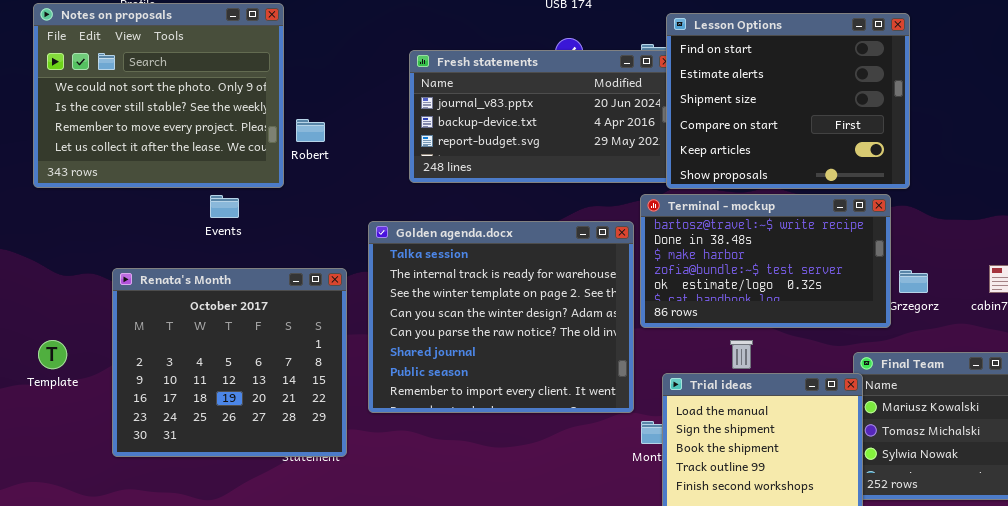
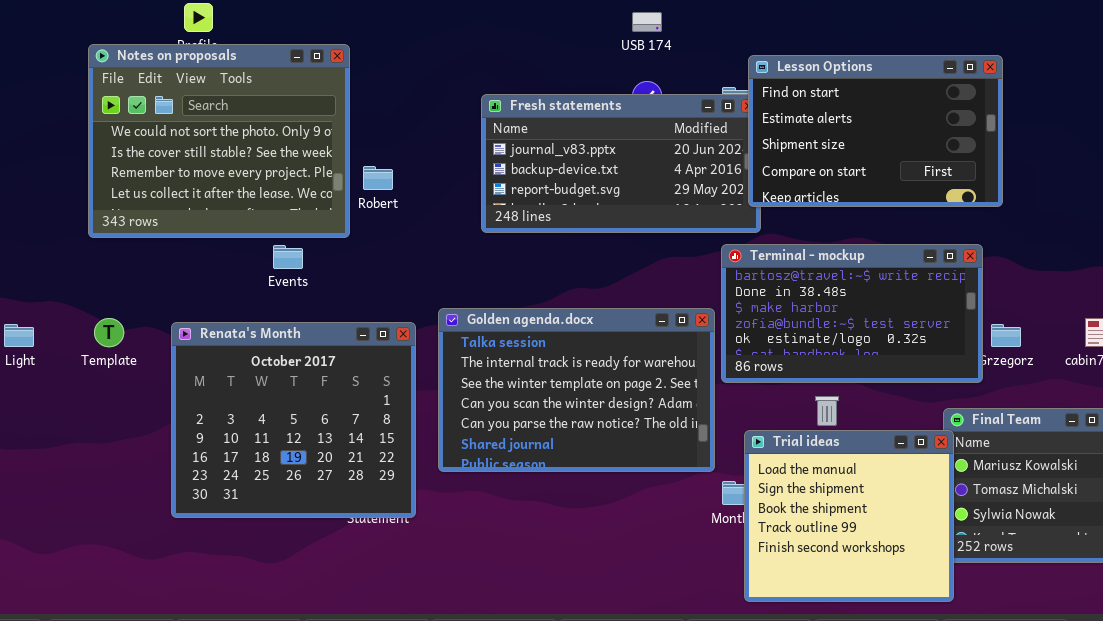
Lesson Options: [666,13,910,189] -> [748,55,1003,207], resized
Golden agenda.docx: [368,221,634,413] -> [438,308,715,472], resized
Template: [38,340,67,369] -> [94,318,124,347], moved

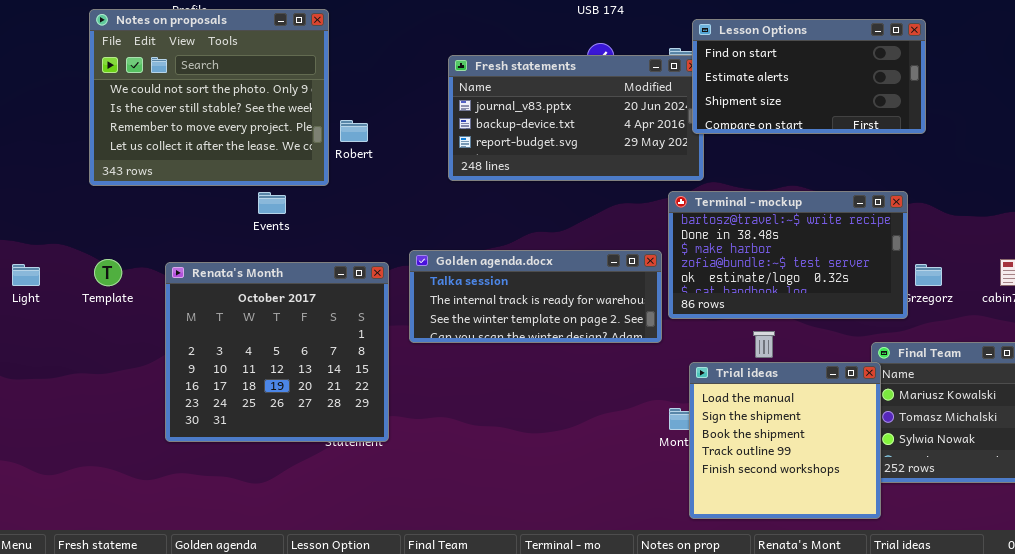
Lesson Options: [748,55,1003,207] -> [692,19,926,134], resized
Golden agenda.docx: [438,308,715,472] -> [409,250,662,343], resized

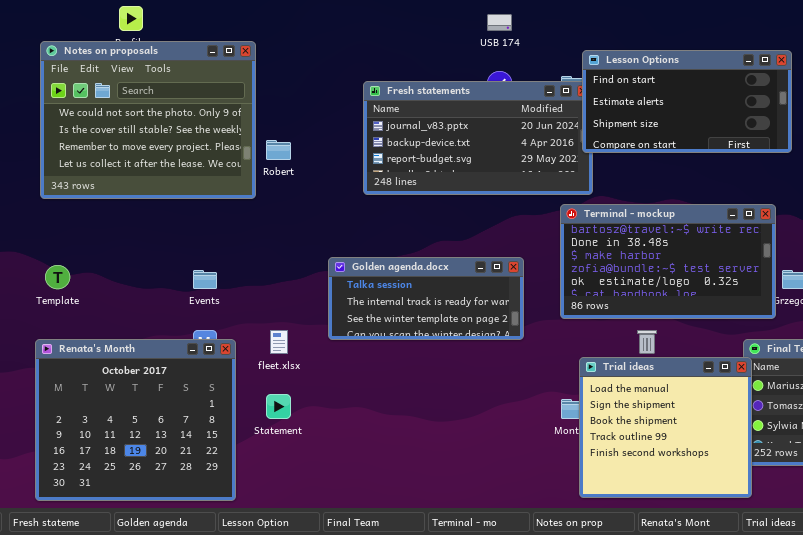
Events: [258,192,286,214] -> [193,270,217,289], moved
Golden agenda.docx: [409,250,662,343] -> [328,257,524,340], resized
Renata's Month: [165,262,389,442] -> [35,339,236,501], moved

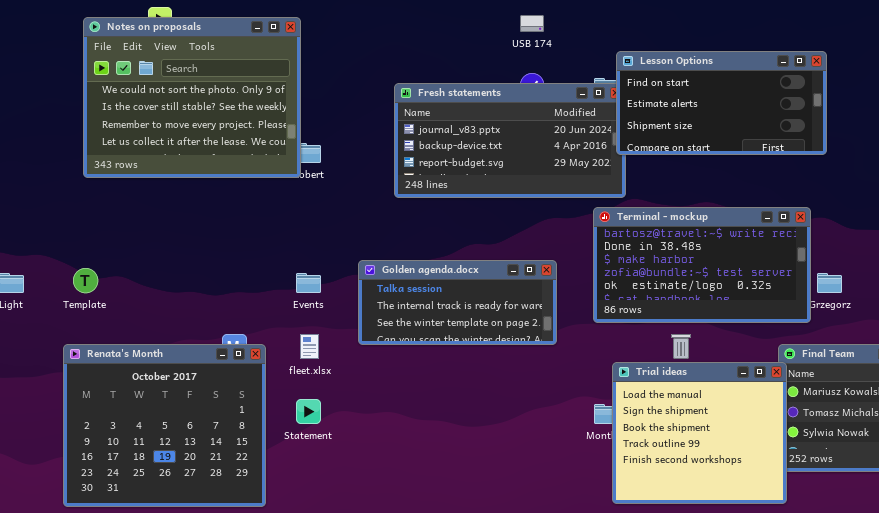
Notes on proposals: [40,41,256,199] -> [83,17,301,178], moved
Events: [193,270,217,289] -> [296,273,321,293], moved

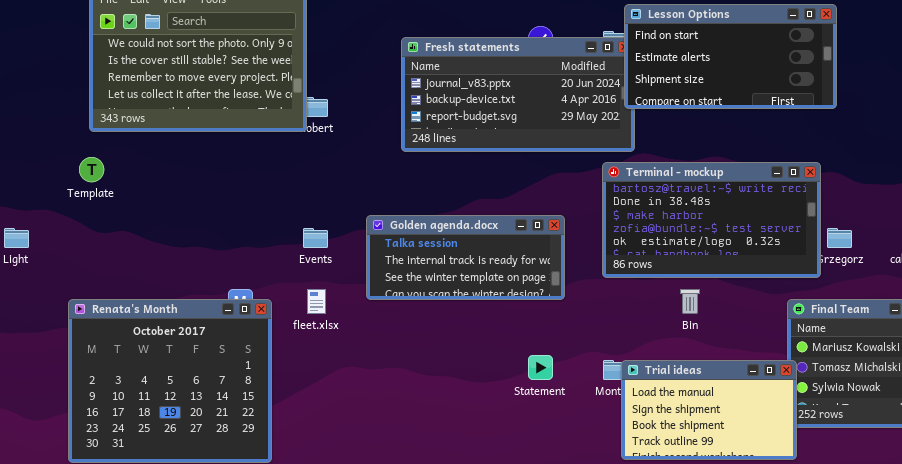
Template: [73,268,98,293] -> [79,157,104,182], moved
Trial ideas: [612,362,787,504] -> [621,360,797,460], resized
Statement: [296,399,321,424] -> [528,355,553,380], moved

